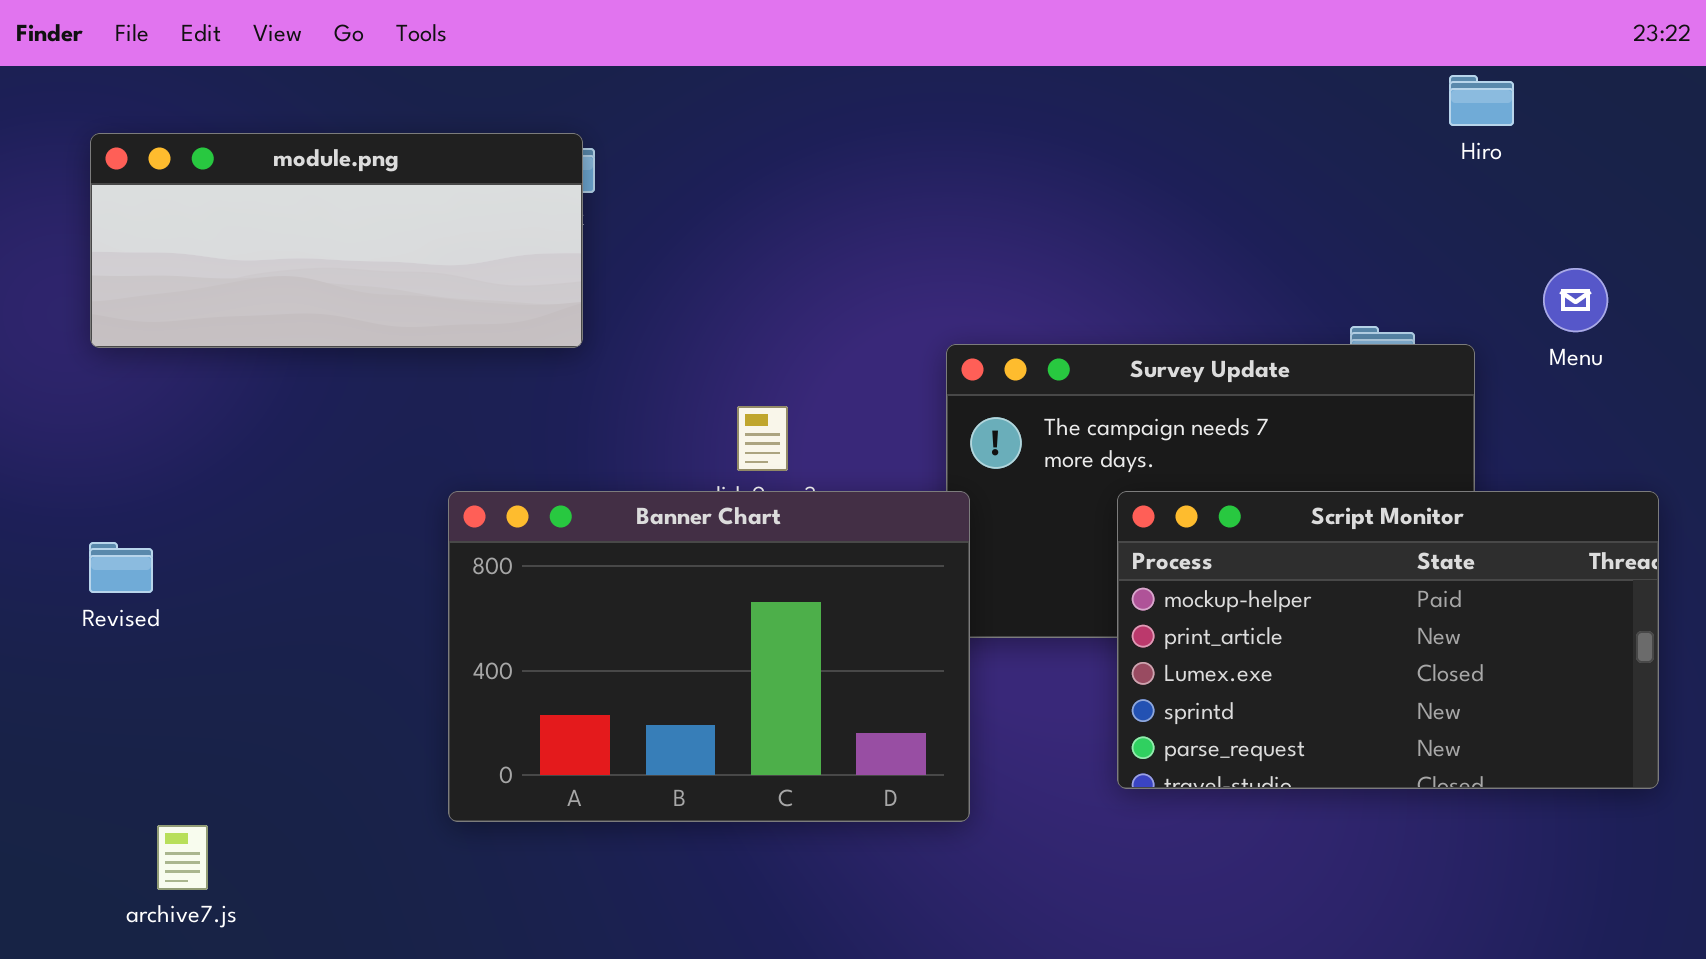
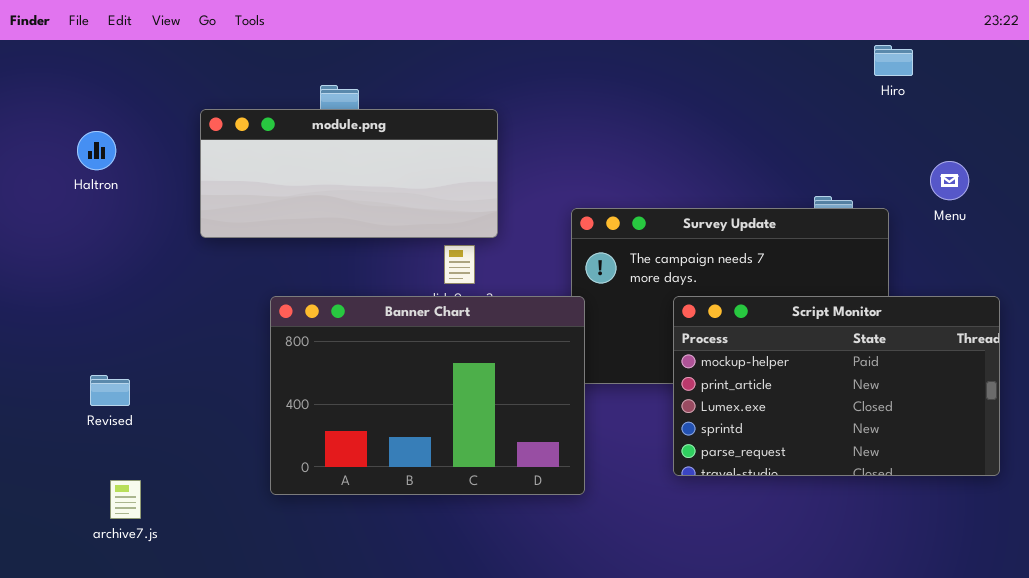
module.png: [90,133,583,348] -> [200,109,498,238], moved
Revised: [89,542,153,593] -> [90,375,130,406], moved
archive7.js: [157,825,208,890] -> [110,480,141,519], moved

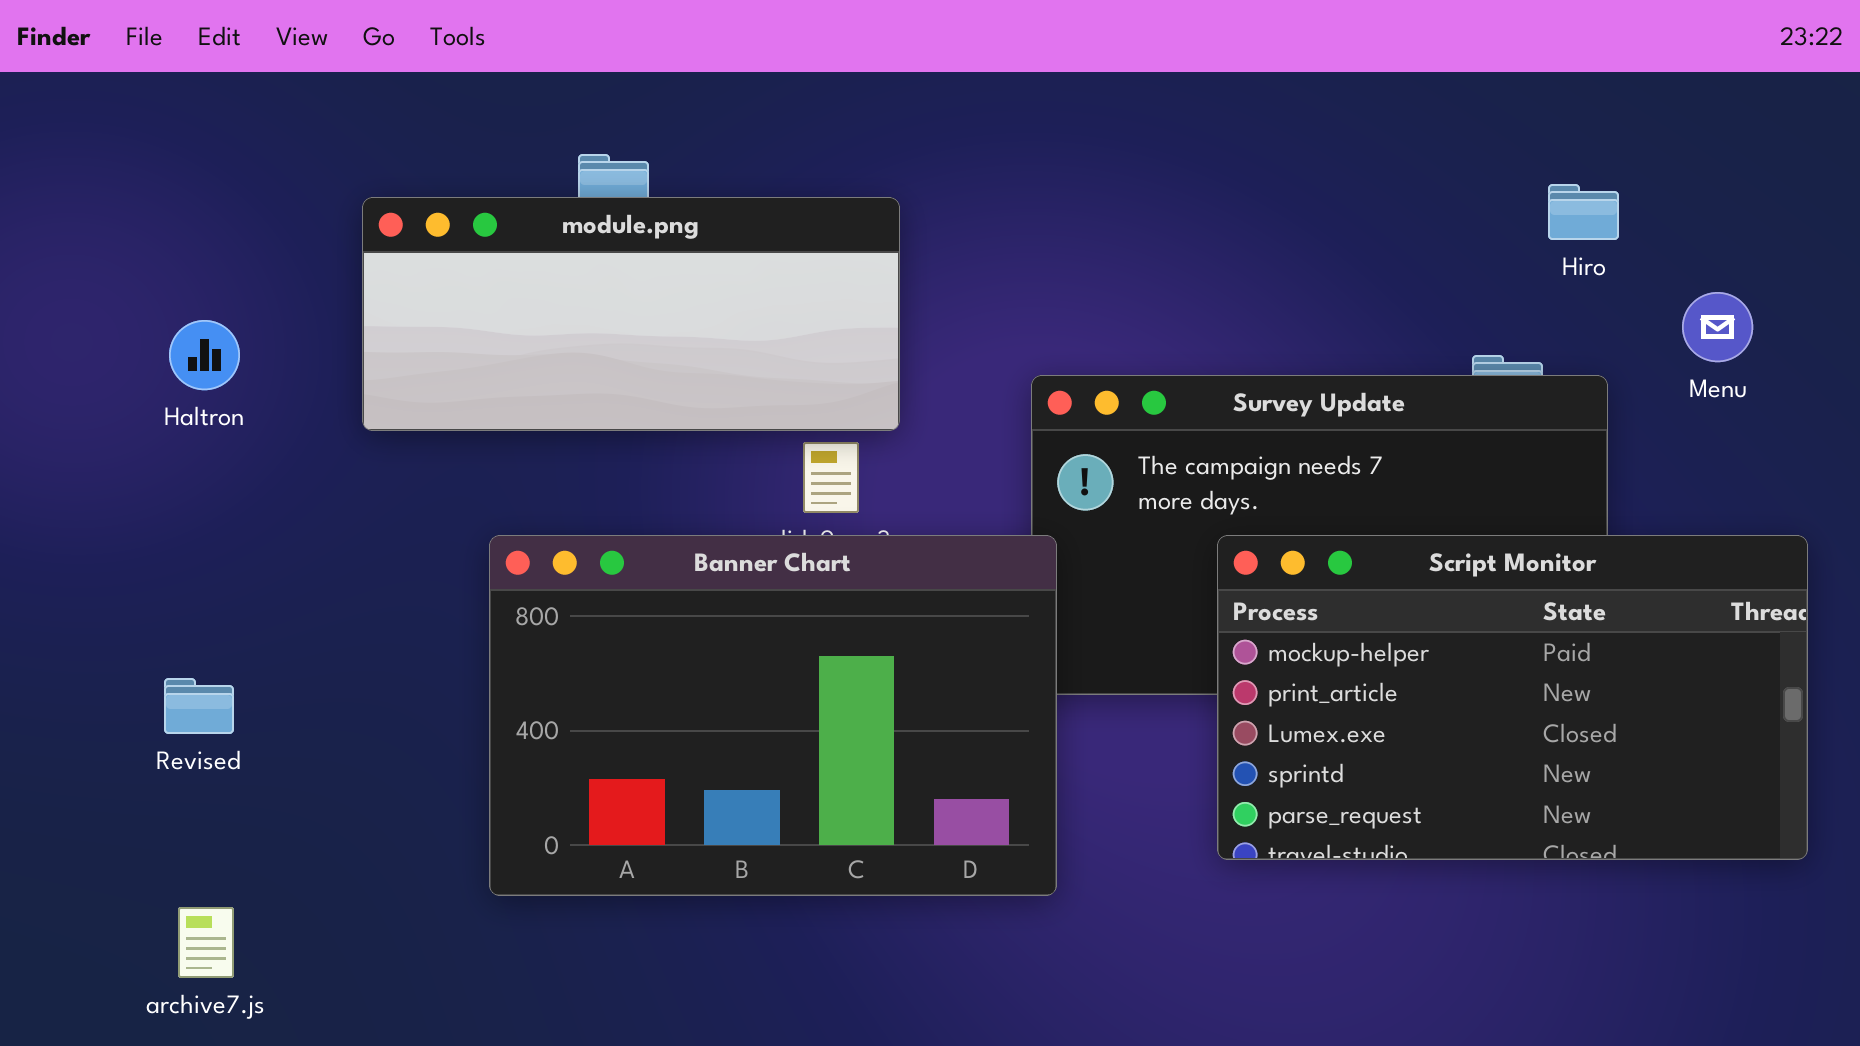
Hiro: [874,45,913,76] -> [1548,184,1619,240], moved
Haltron: [77,131,116,170] -> [169,320,240,390], moved
archive7.js: [110,480,141,519] -> [178,907,234,978], moved

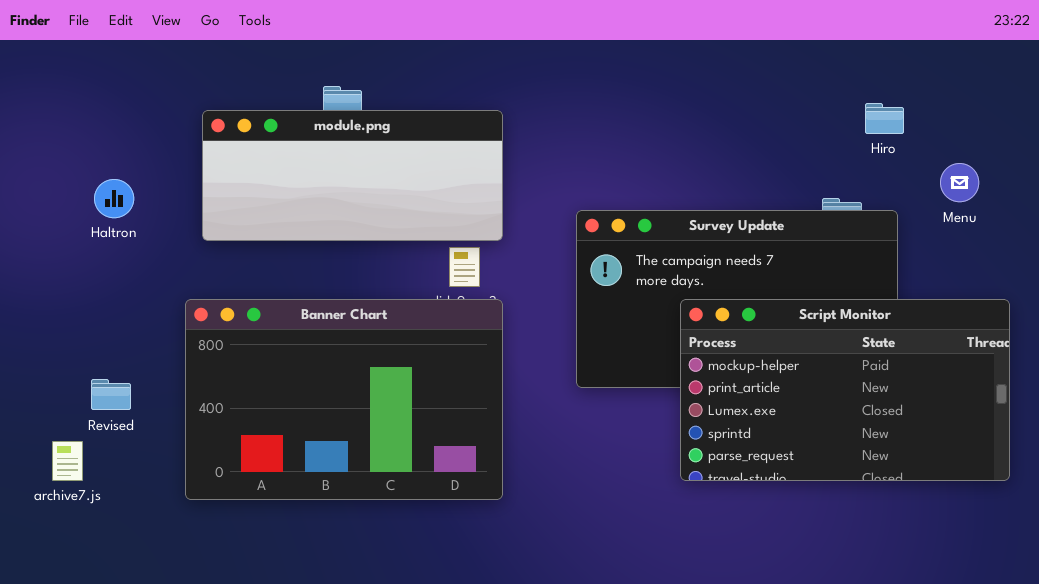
Banner Chart: [489,535,1057,896] -> [185,299,503,500], moved
archive7.js: [178,907,234,978] -> [52,441,83,481], moved

